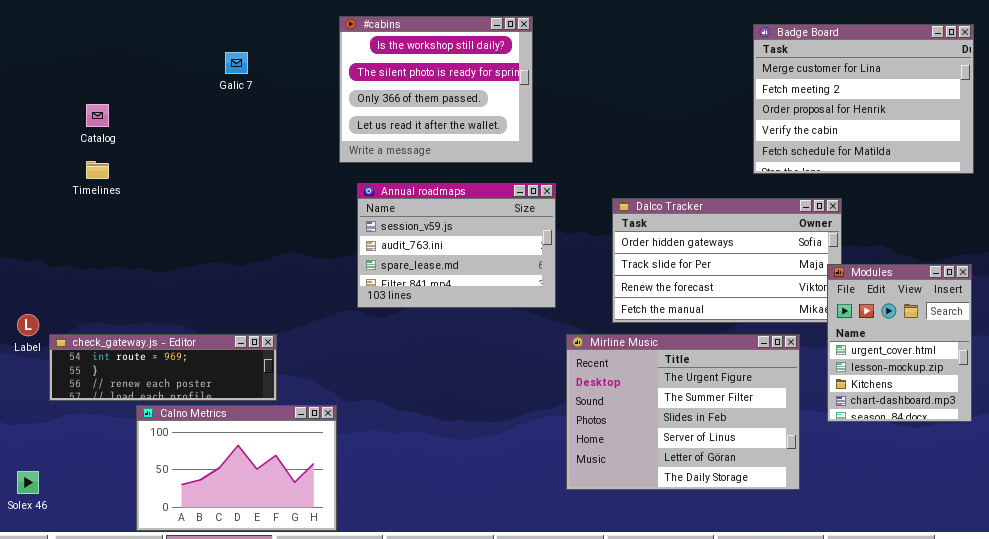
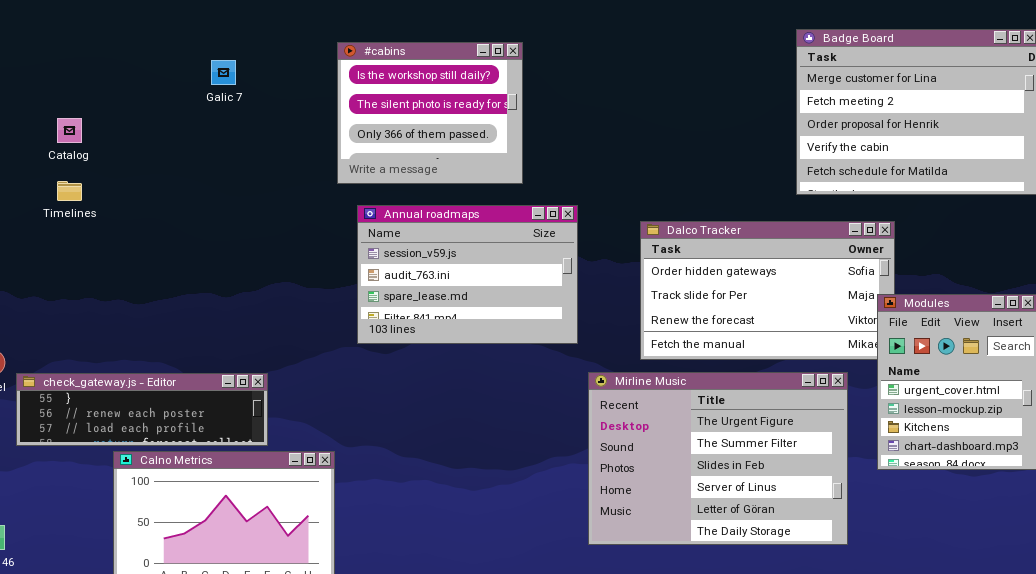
#cabins: [339,16,533,163] -> [337,42,523,184], resized
check_gateway.js - Editor: [49,334,277,401] -> [16,373,268,446], scrolled down 1 row

